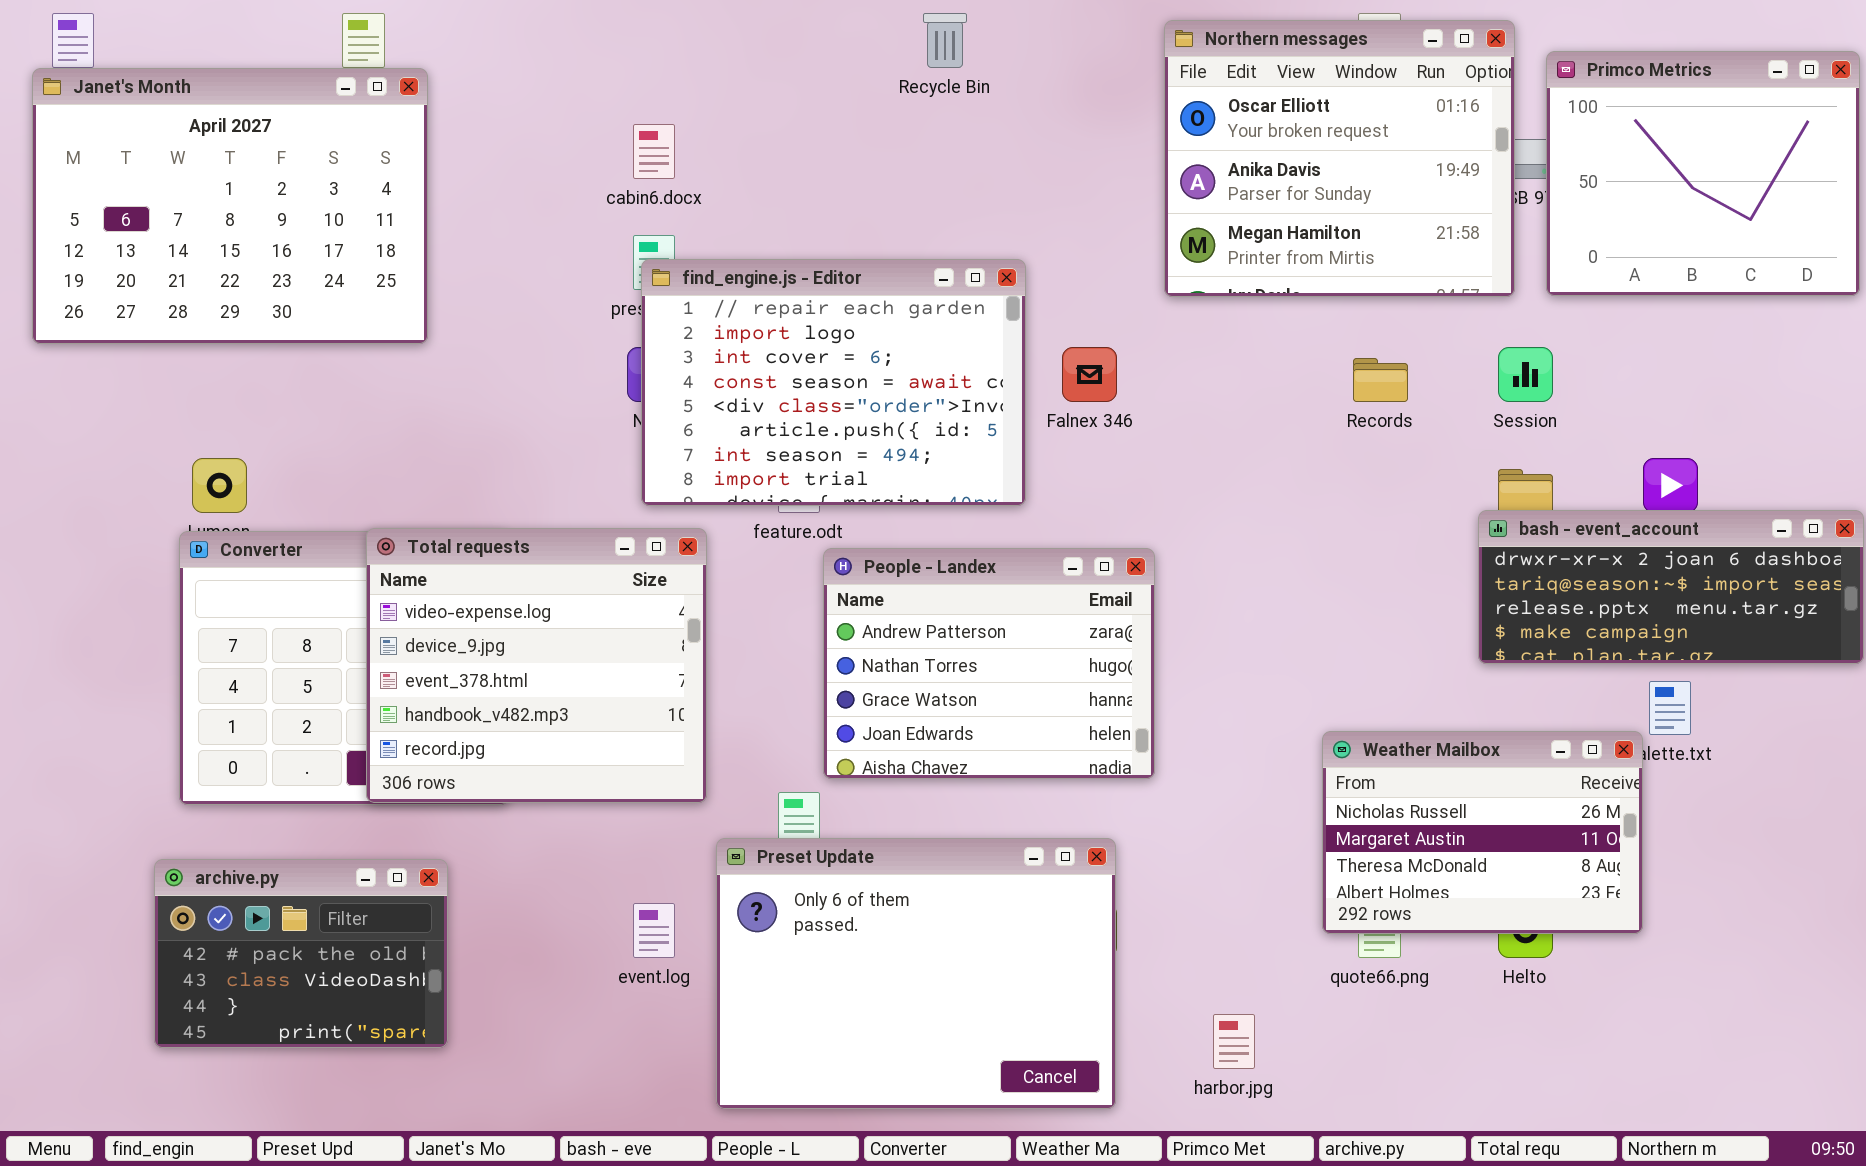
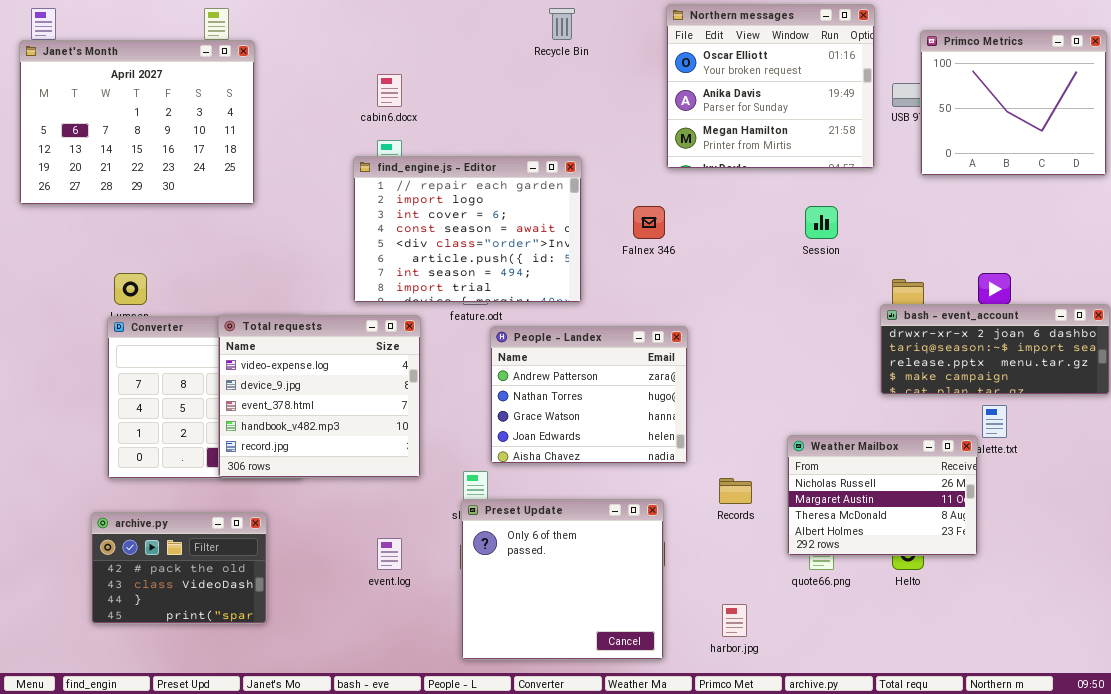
Northern messages: [1164,20,1515,297] -> [666,4,875,169], moved
find_engine.js - Editor: [641,259,1026,506] -> [353,156,582,303], moved
Session: [1498,347,1553,402] -> [805,206,838,239], moved
Records: [1353,358,1408,402] -> [719,478,752,504], moved
Preset Update: [716,838,1116,1109] -> [461,499,664,660], resized

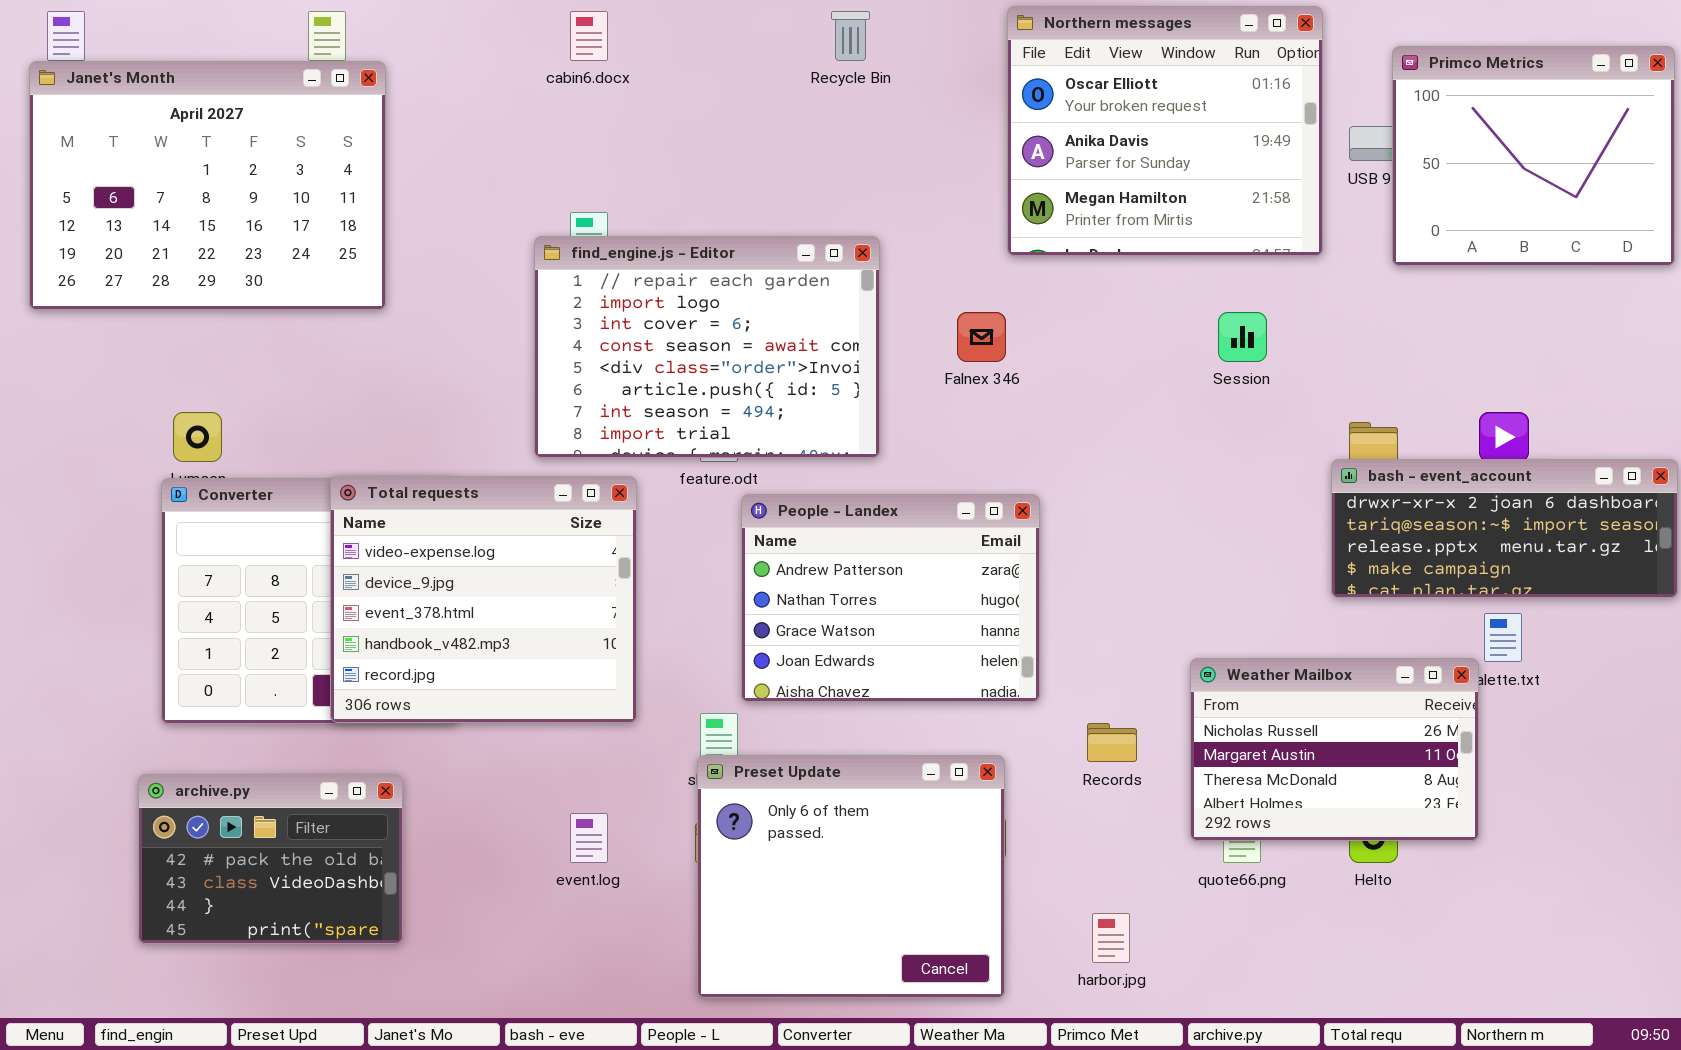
cabin6.docx: [377,74,402,107] -> [570,11,608,61], moved

